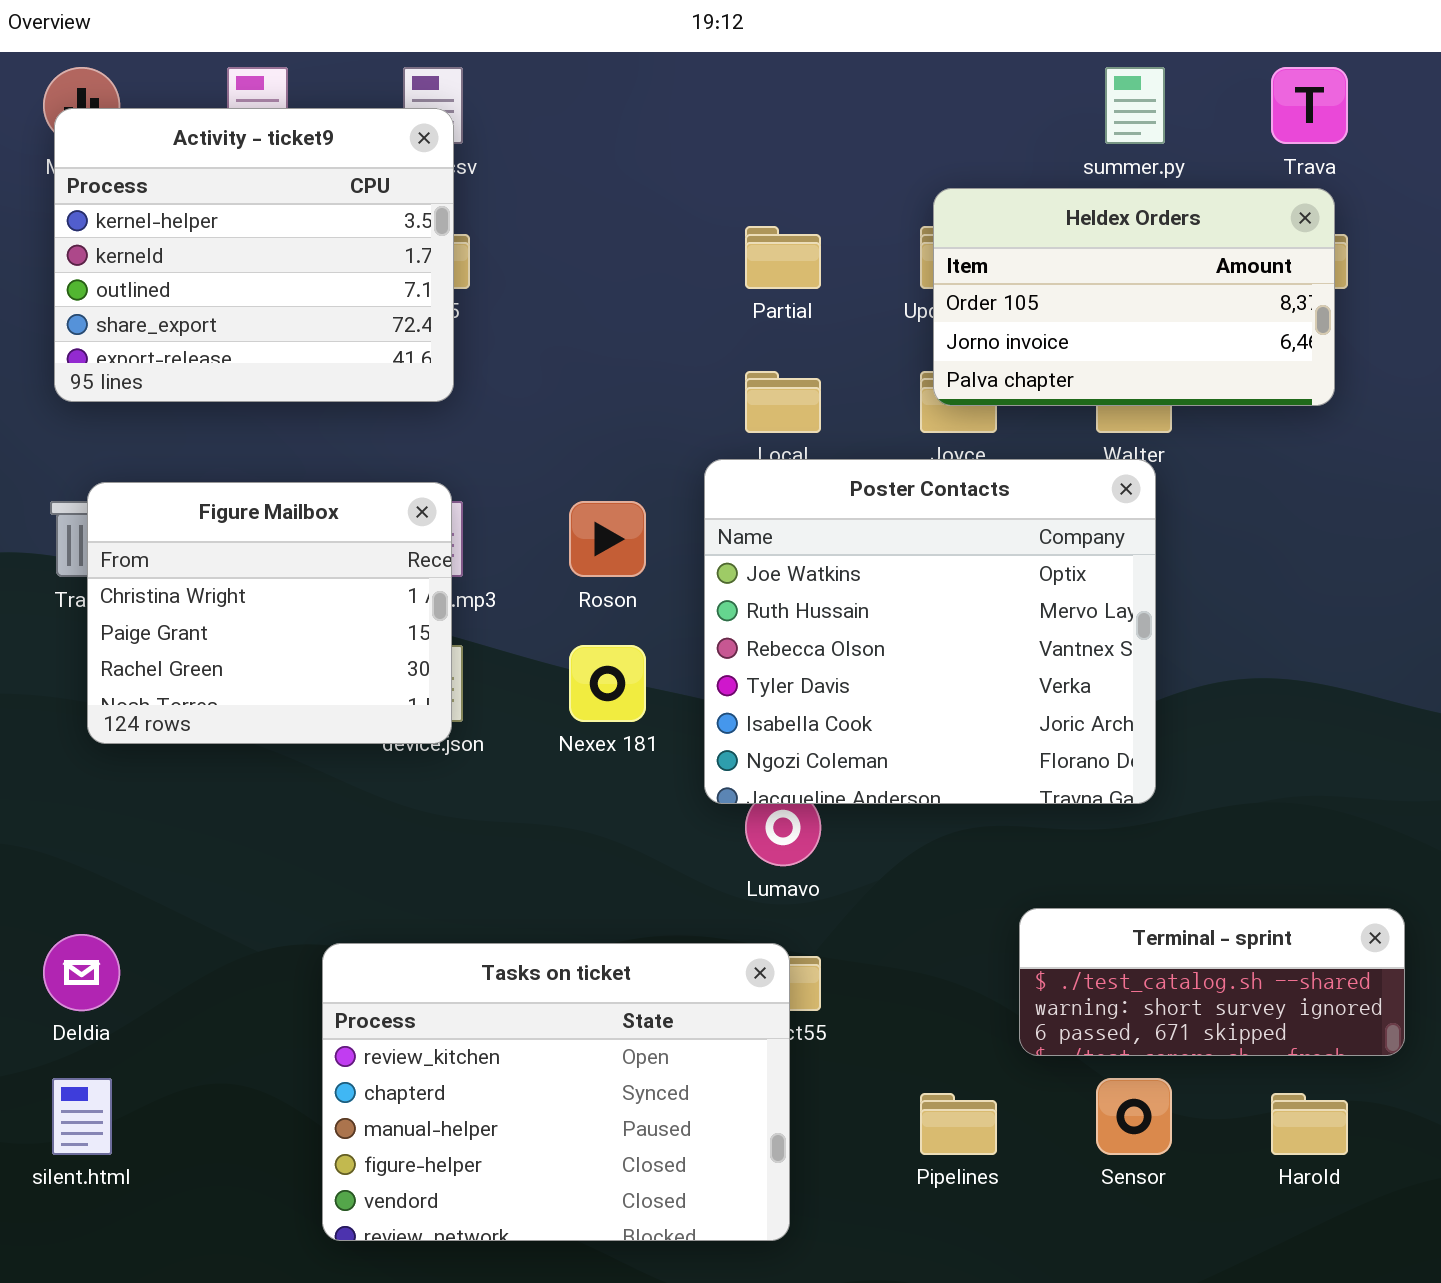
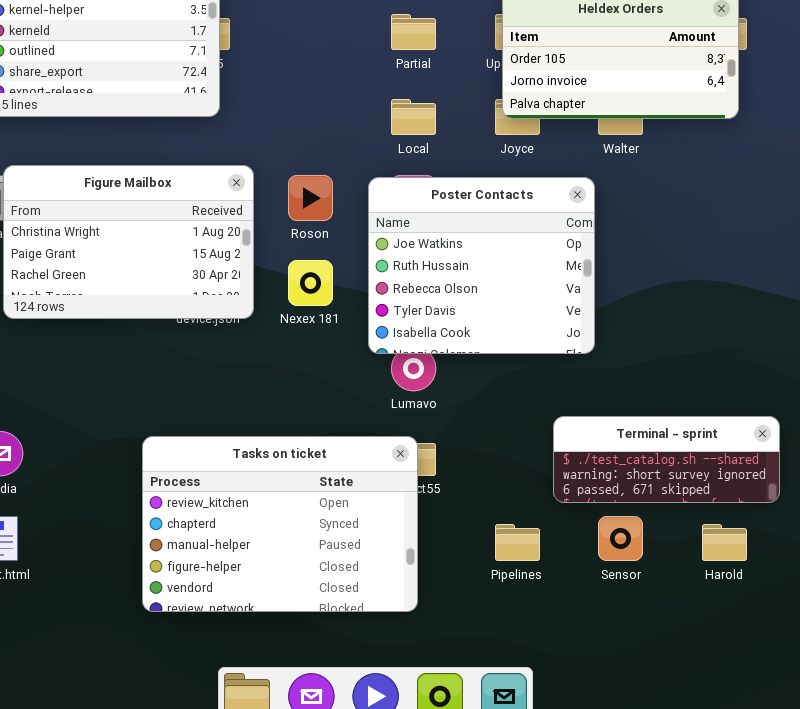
Poster Contacts: [704,459,1156,804] -> [368,177,595,354], resized
Figure Mailbox: [87,482,452,744] -> [3,165,254,319], resized

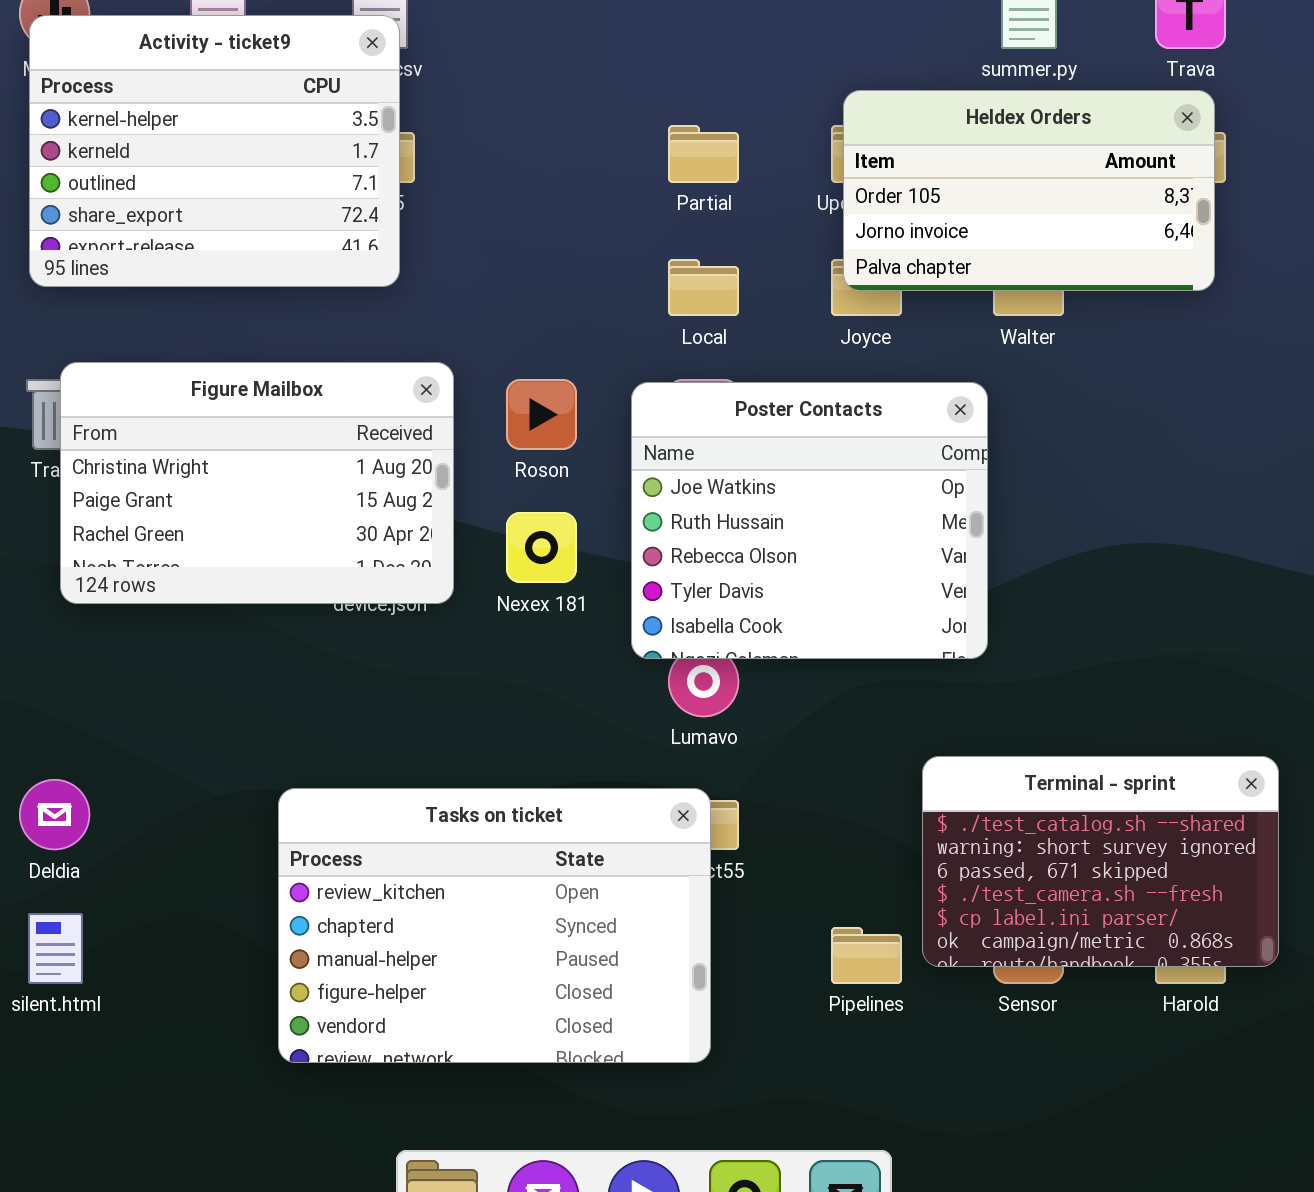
Terminal - sprint: [553,416,780,503] -> [922,756,1279,967], resized

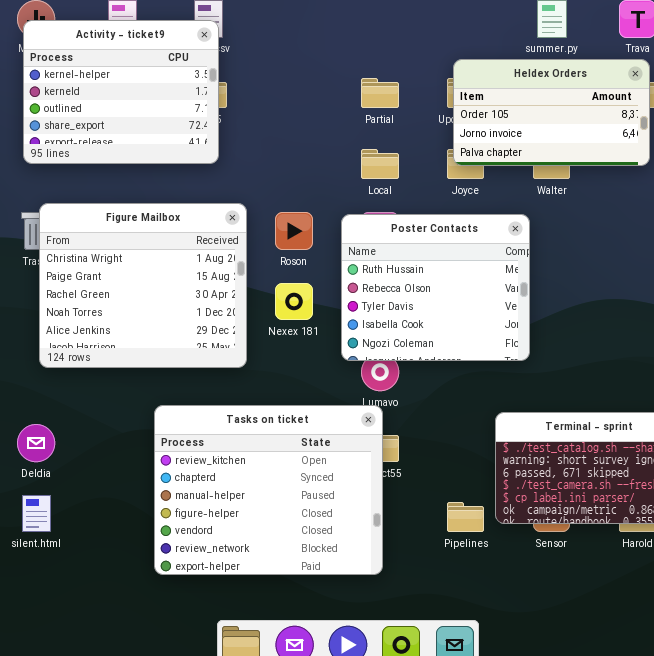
Figure Mailbox: [60,362,454,604] -> [39,203,247,368], resized
Poster Contacts: [631,382,988,659] -> [341,214,530,361], scrolled down 1 row
Tasks on ticket: [278,788,711,1063] -> [154,405,383,575], resized

